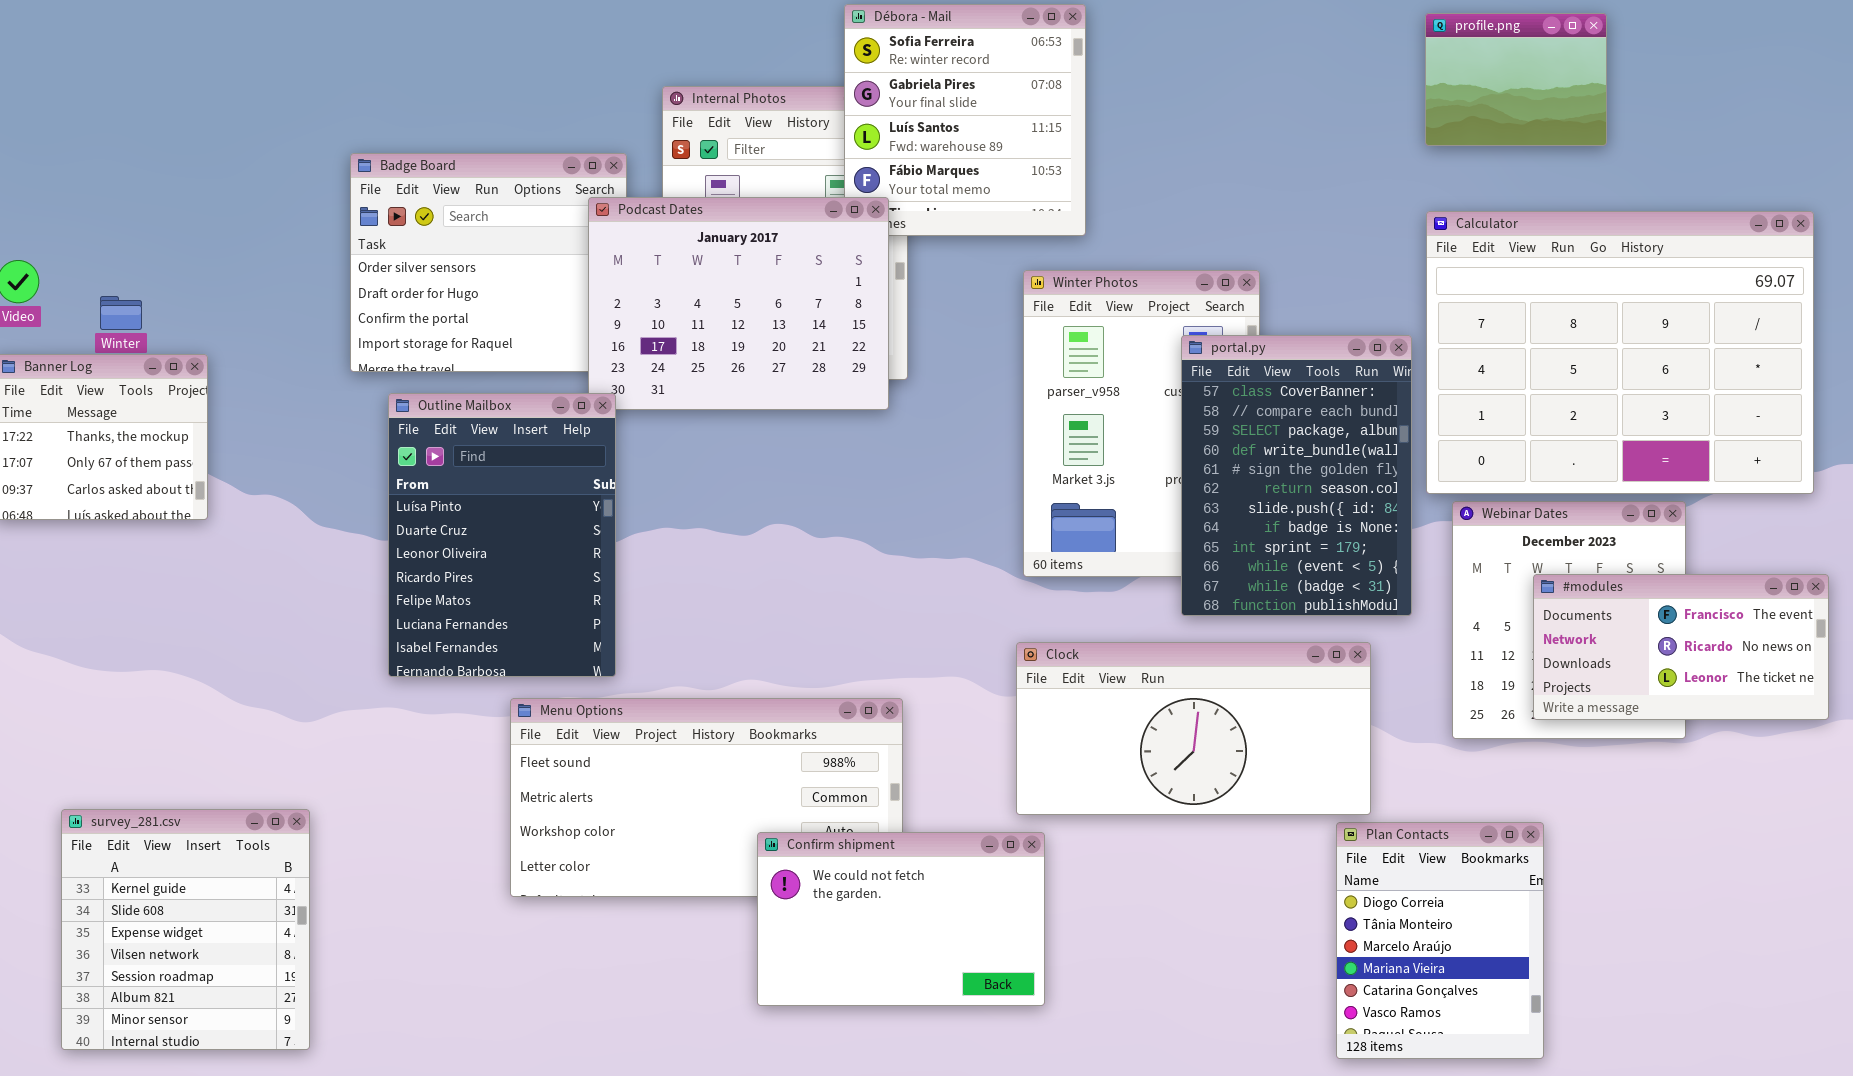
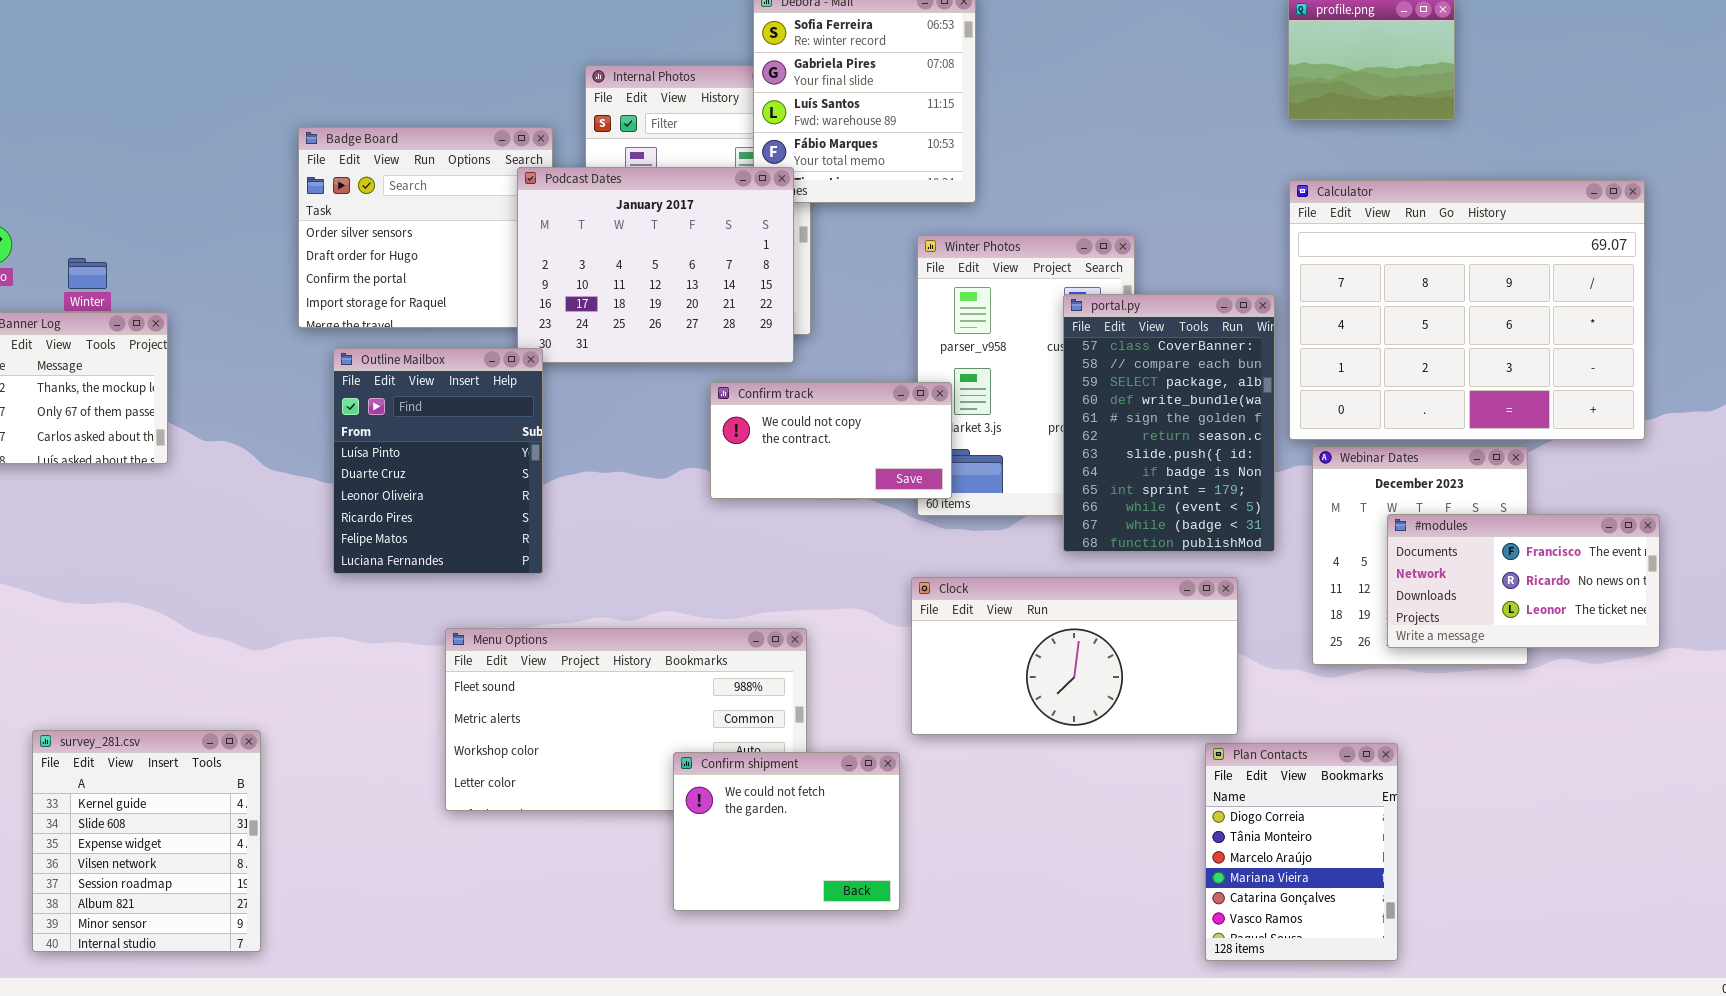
Outline Mailbox: [388,393,616,677] -> [333,348,543,574], resized
Confirm track: none -> [710,382,952,499], opened
Confirm shipment: [757,832,1045,1006] -> [673,752,900,911], resized

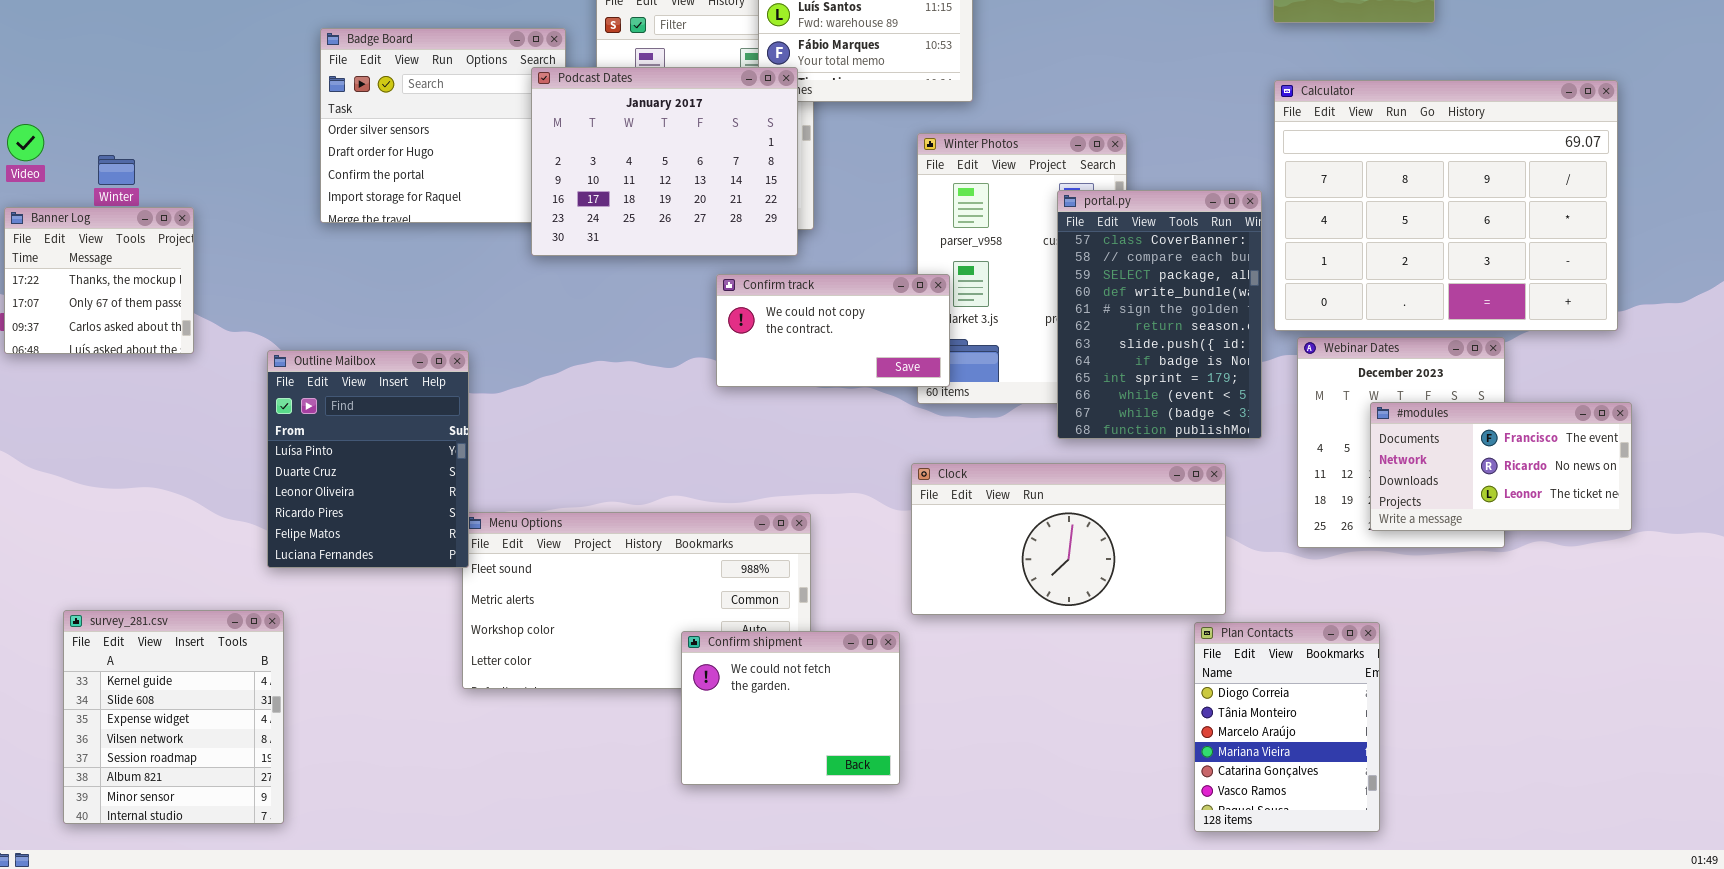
Outline Mailbox: [333,348,543,574] -> [267,350,469,568], moved

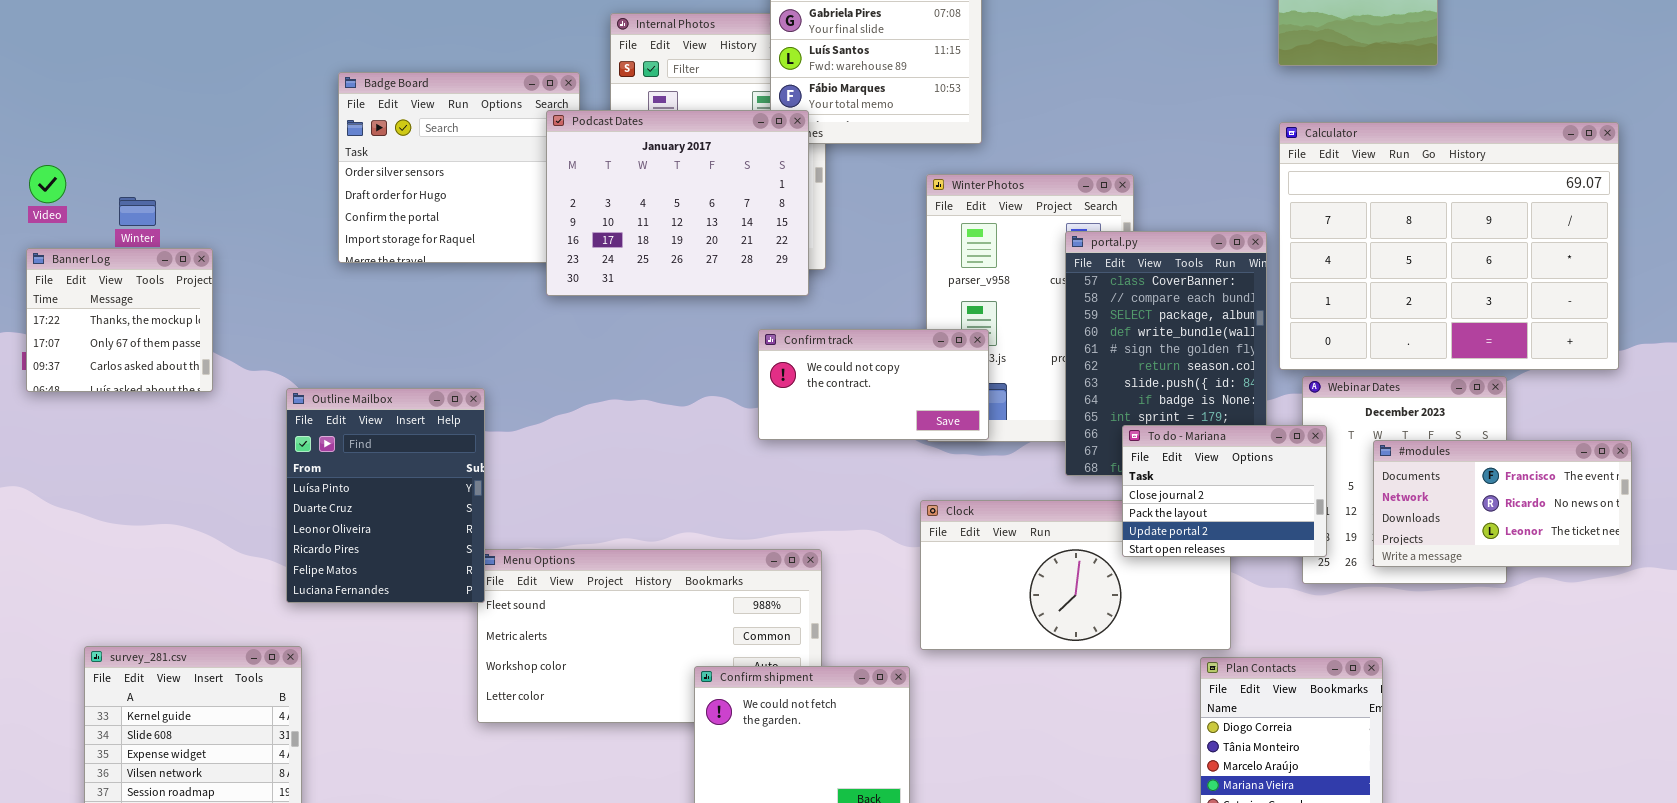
Confirm track: [716,274,950,387] -> [758,329,989,440], moved
To do - Mariana: none -> [1122,425,1327,557], opened

